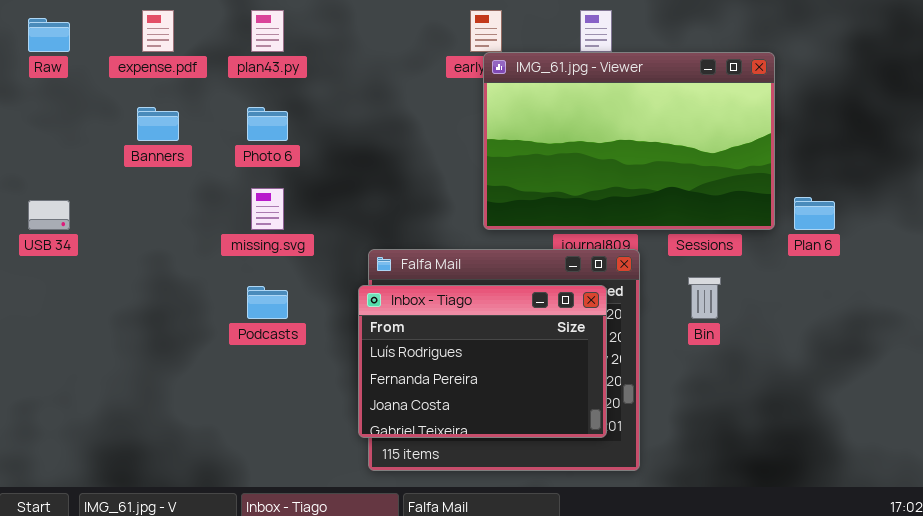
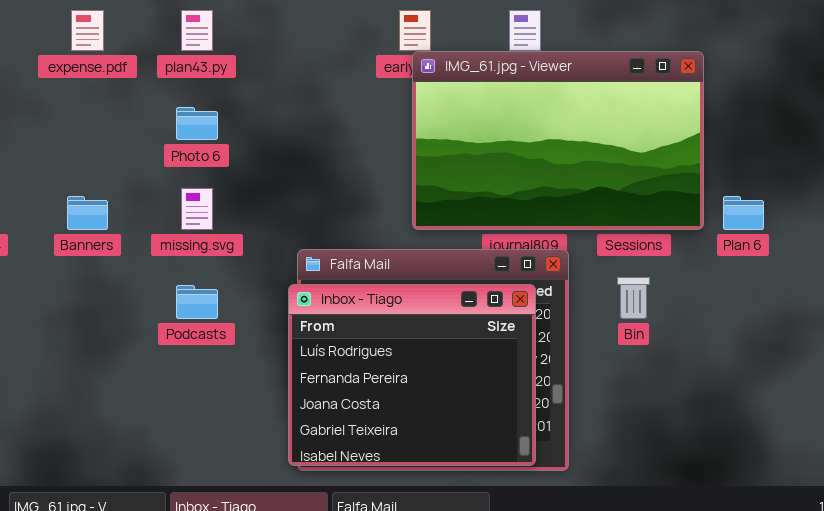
Banners: [137,107,179,141] -> [67,196,108,230], moved
Inbox - Tiago: [358,285,607,438] -> [288,284,536,466], resized

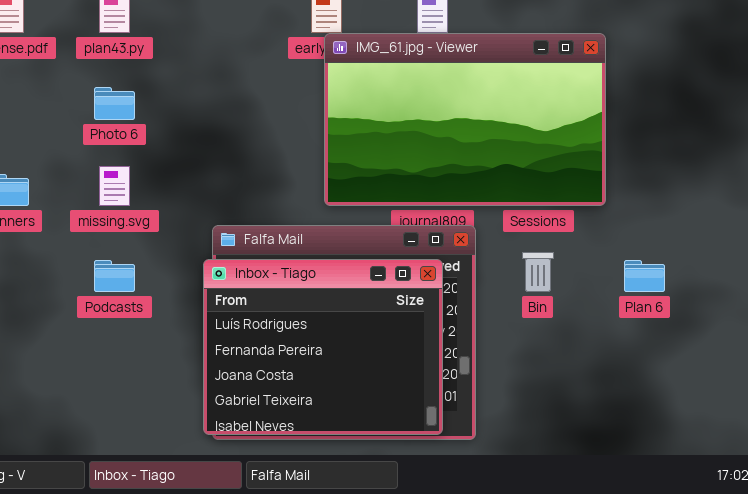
Plan 6: [723,196,764,230] -> [624,260,665,292], moved

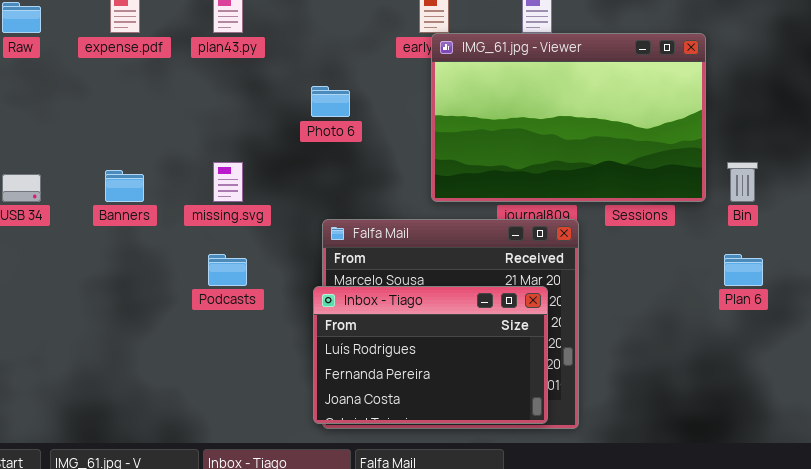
Photo 6: [94,87,135,120] -> [311,86,350,117], moved
Bin: [522,252,554,292] -> [727,162,758,202], moved
Inbox - Tiago: [203,259,443,435] -> [313,286,548,424], resized

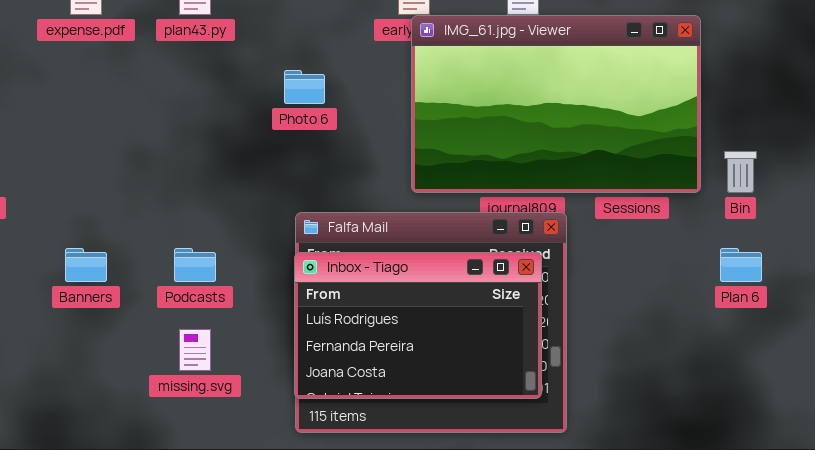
missing.svg: [213,162,243,202] -> [179,329,211,371], moved
Banners: [105,170,144,202] -> [65,248,107,282], moved
Inbox - Tiago: [313,286,548,424] -> [294,252,542,399], moved

